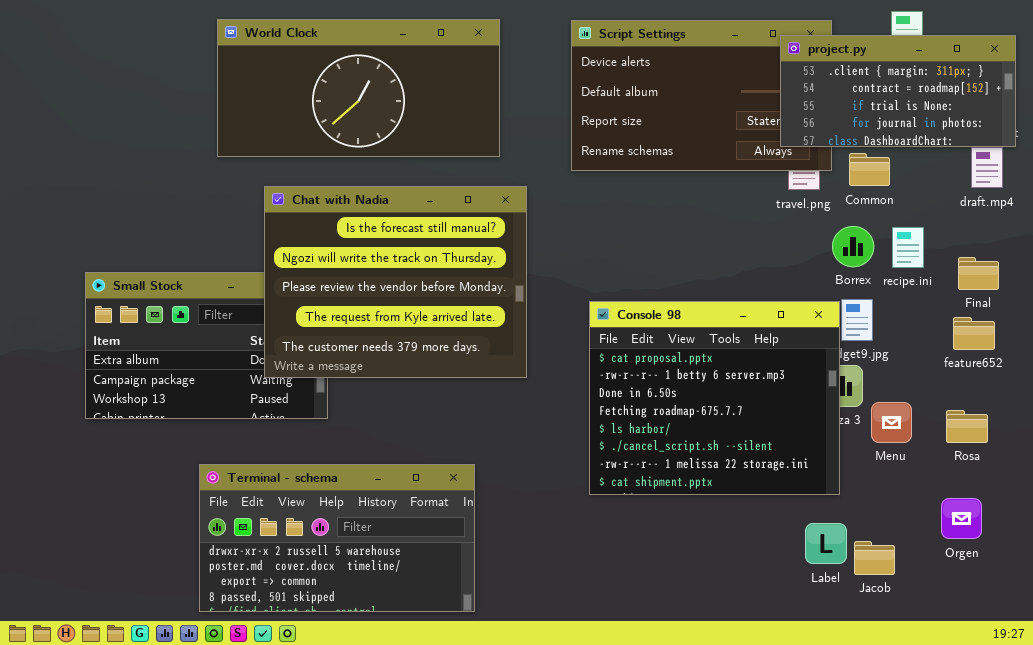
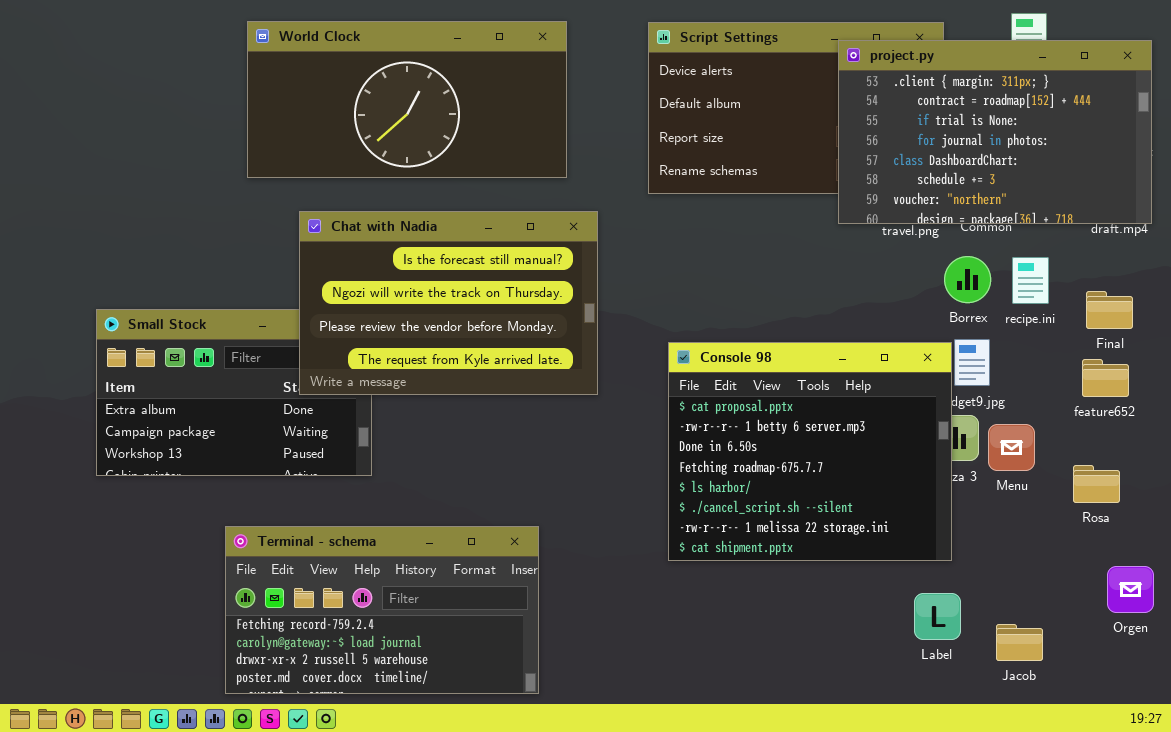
project.py: [780,35,1016,147] -> [838,40,1152,224], resized
Chat with Nadia: [264,186,527,378] -> [299,211,598,395], resized
Menu: [871,402,912,443] -> [988,424,1035,471], moved
Terminal - schema: [199,464,475,612] -> [225,526,539,694], scrolled up 2 rows
Orgen: [941,498,982,539] -> [1107,566,1154,613], moved
Jacob: [854,541,895,575] -> [996,624,1043,661], moved

